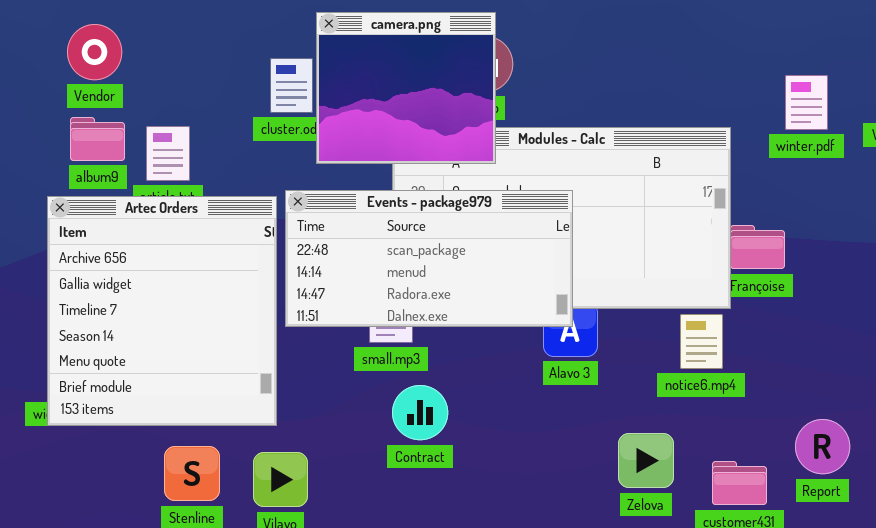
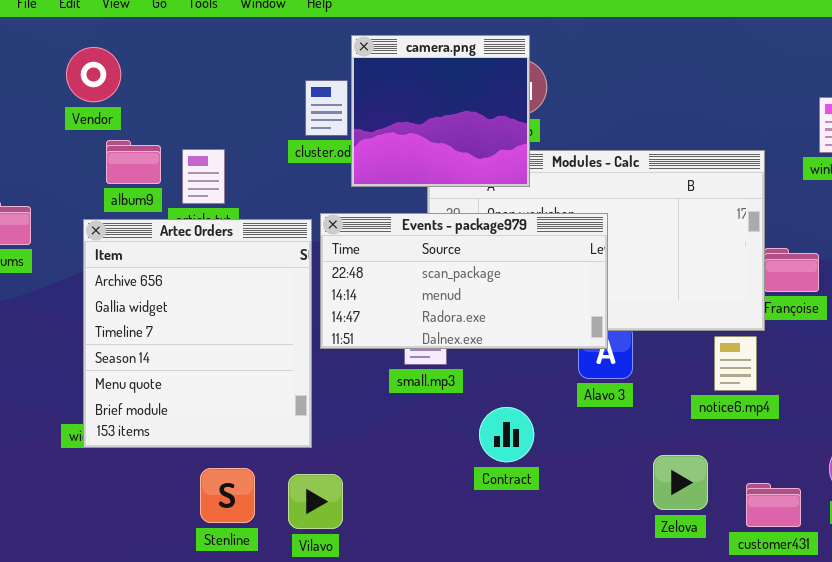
Vendor: [67,24,122,80] -> [66,47,121,102], moved
Contract: [392,385,448,440] -> [479,407,534,462], moved

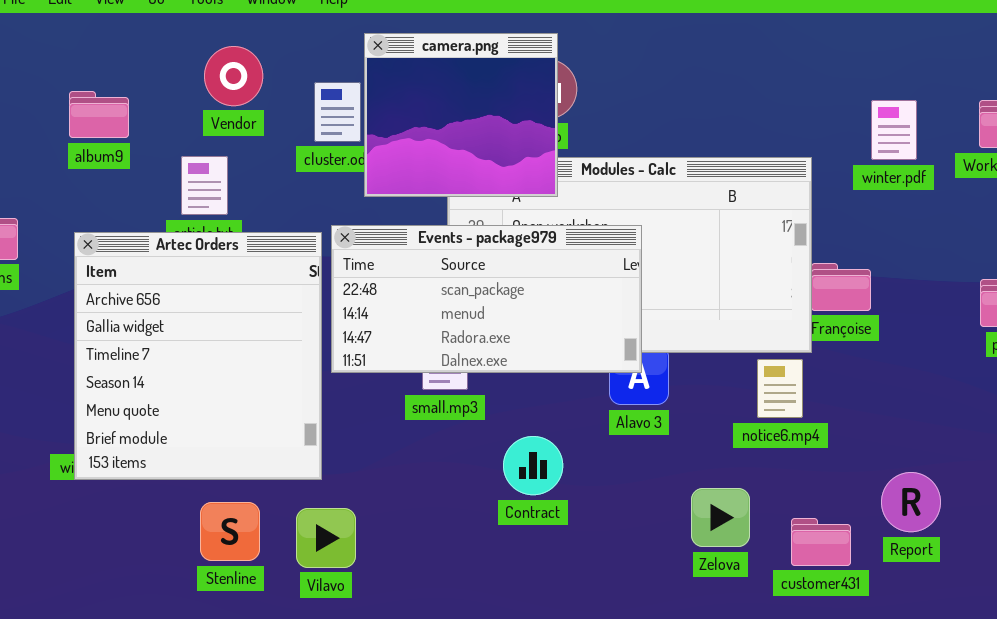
Vendor: [66,47,121,102] -> [204,46,263,106], moved
album9: [106,140,161,184] -> [69,91,129,138], moved

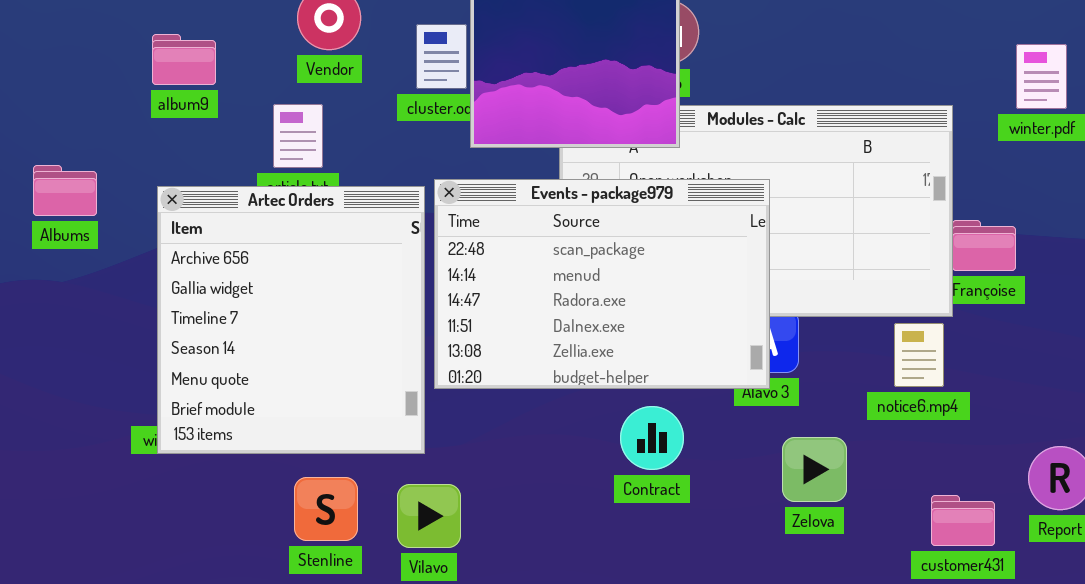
Events - package979: [331,225,642,373] -> [434,179,770,389], resized
Zelova: [691,488,750,547] -> [782,437,847,502], moved

